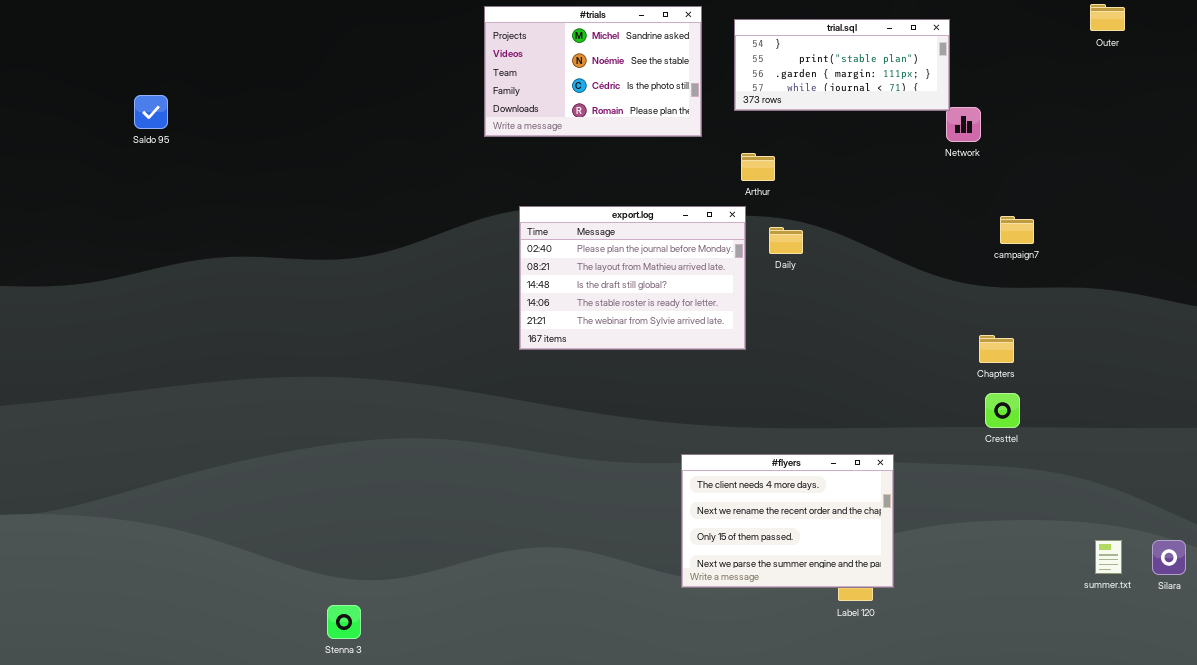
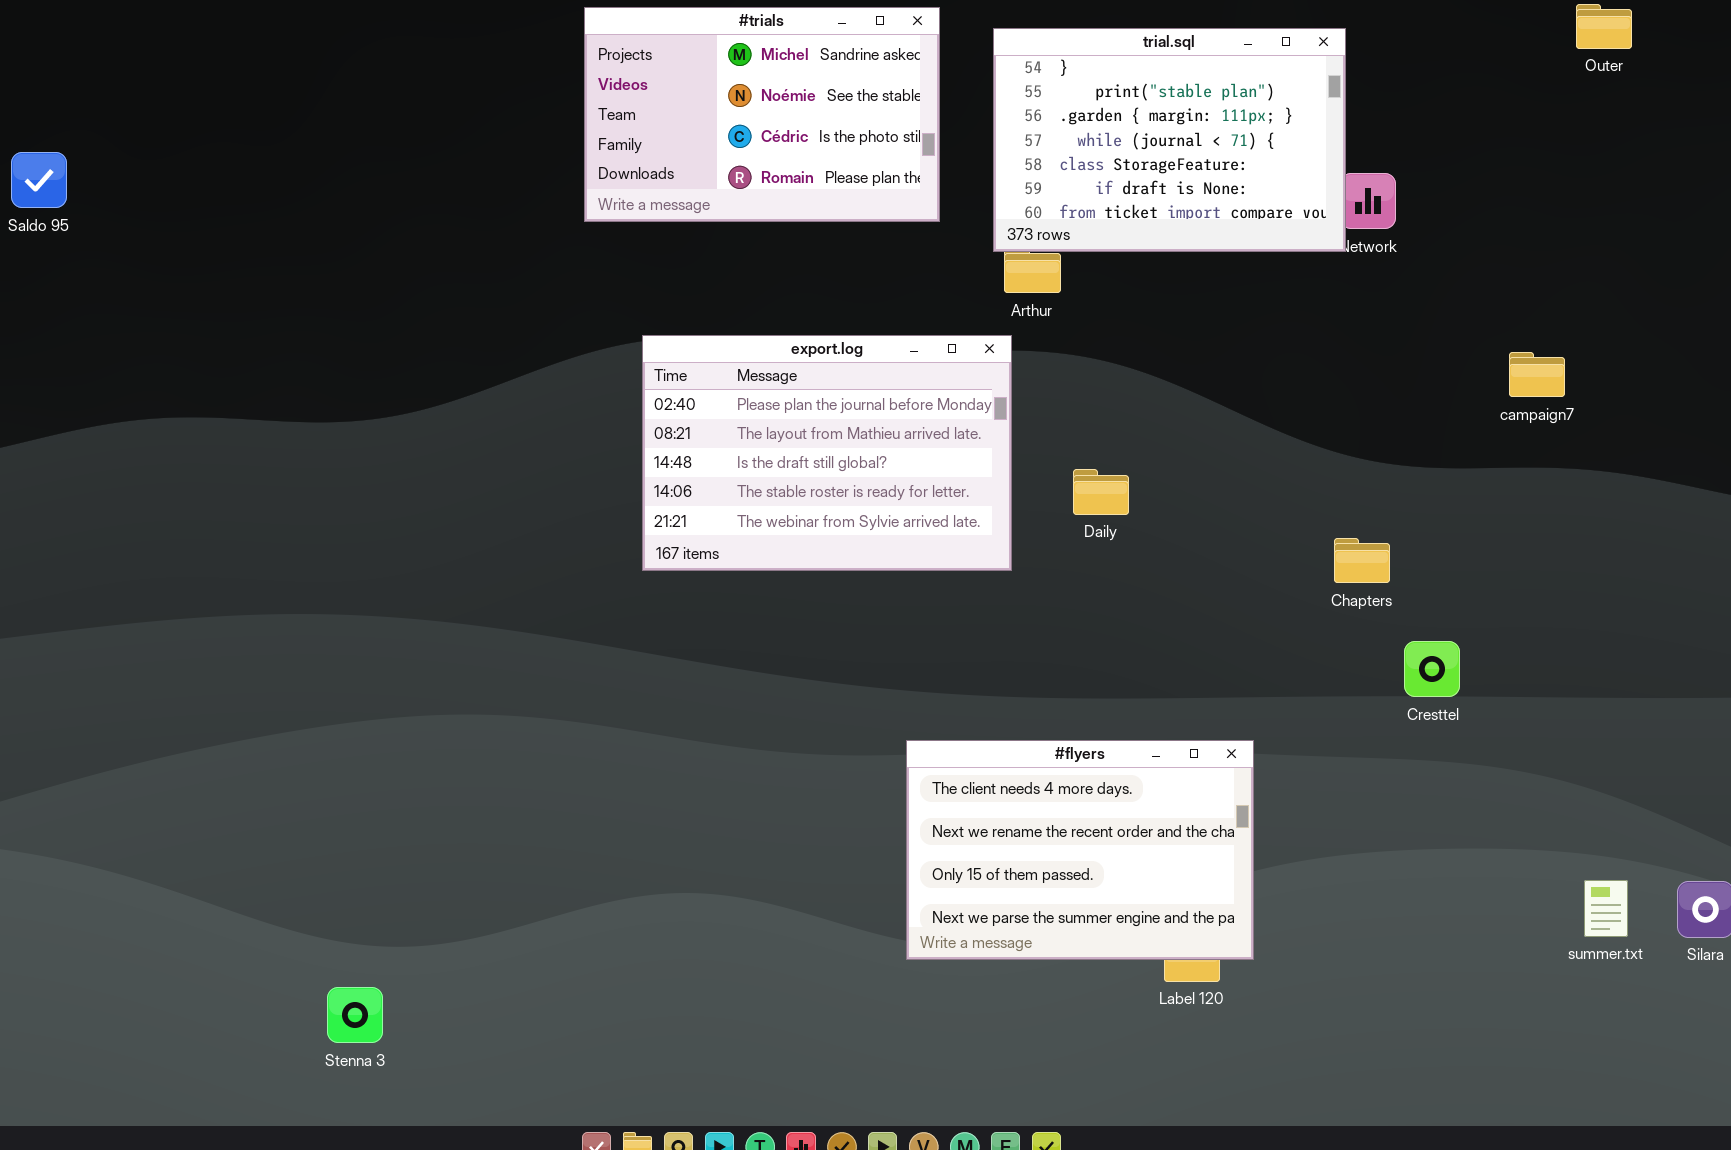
trial.sql: [734,19,950,111] -> [993,28,1346,252], resized
campaign7: [1000,216,1034,244] -> [1509,352,1565,397], moved
Daily: [769,227,803,254] -> [1073,469,1129,515], moved
Chapters: [979,335,1014,363] -> [1334,538,1390,583], moved

